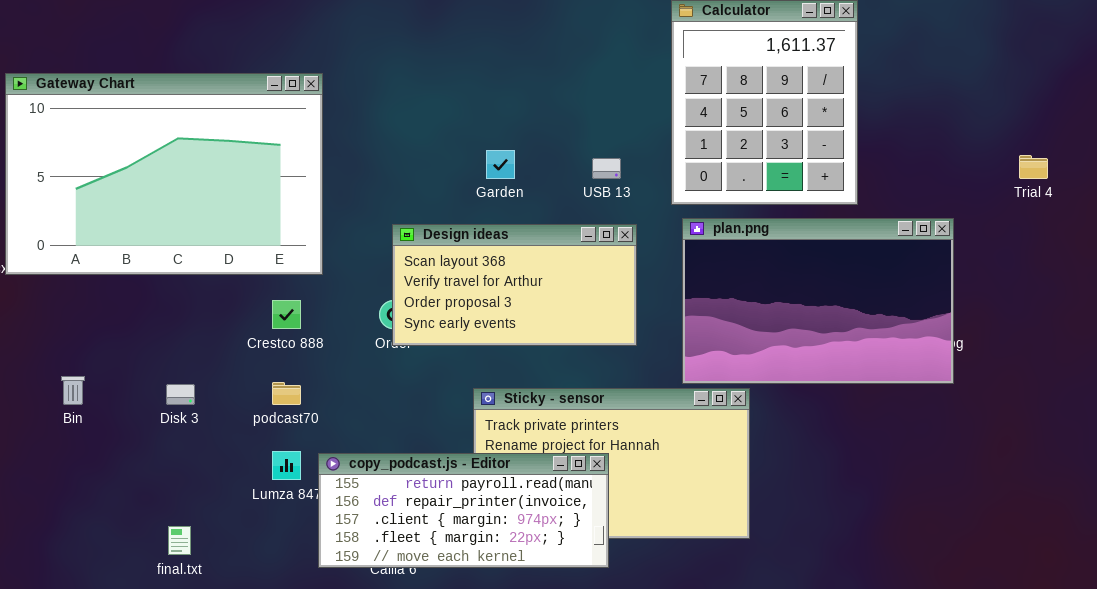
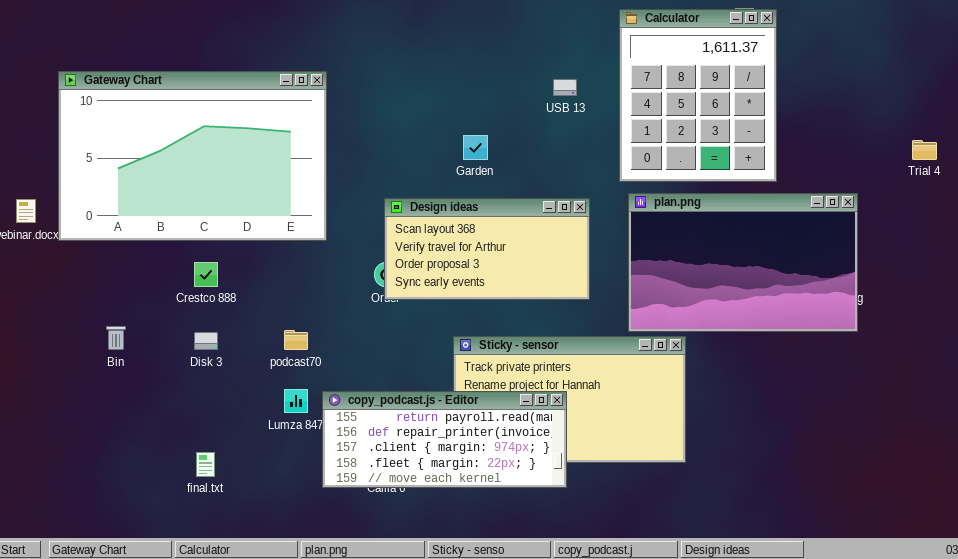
USB 13: [592,158,621,179] -> [553,79,577,96], moved
Crestco 888: [272,300,301,329] -> [194,262,218,287], moved

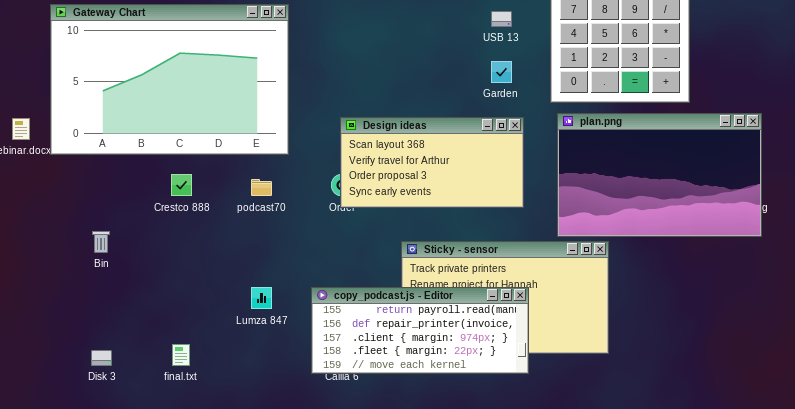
Garden: [463,135,488,160] -> [491,61,512,83], moved
podcast70: [284,330,308,350] -> [251,179,272,196], moved
Disk 3: [194,332,218,350] -> [91,350,112,366], moved
copy_podcast.js - Editor: [322,391,567,488] -> [311,287,529,374], moved

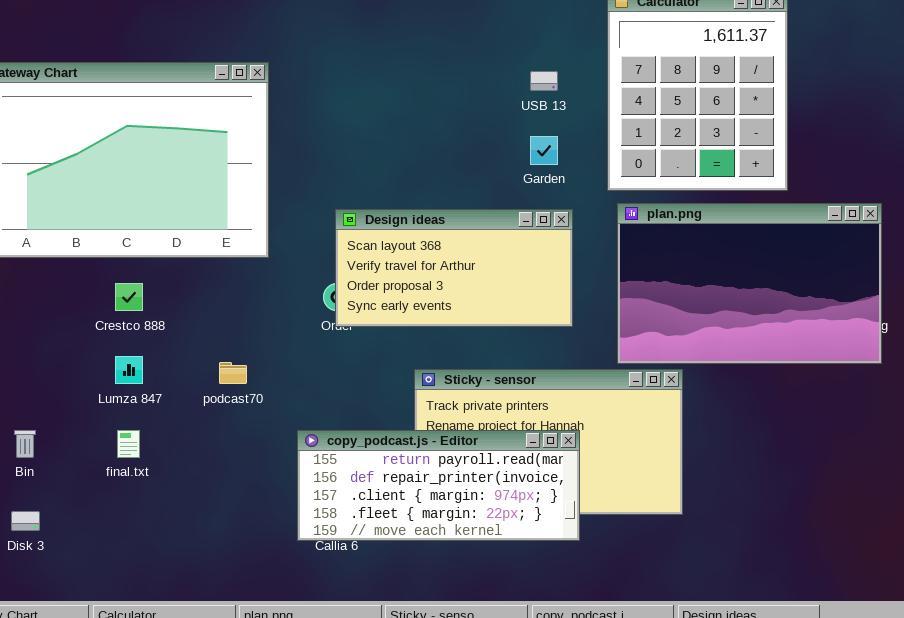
podcast70: [251,179,272,196] -> [219,362,247,384], moved
Bin: [92,231,110,253] -> [14,430,36,458], moved
Lumza 847: [251,287,272,309] -> [115,356,143,384], moved
final.txt: [172,344,190,366] -> [117,430,140,458], moved

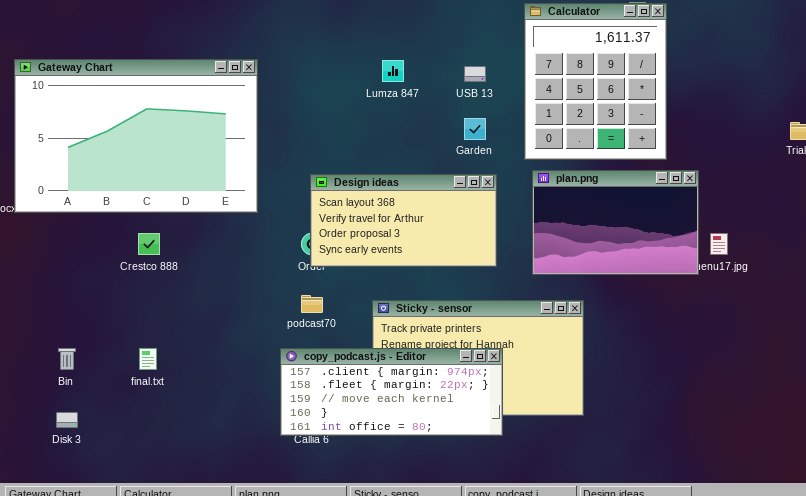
plan.png: [617,203,882,364] -> [532,170,699,275], resized
Lumza 847: [115,356,143,384] -> [382,60,404,82], moved
podcast70: [219,362,247,384] -> [301,295,323,313], moved
copy_podcast.js - Editor: [297,430,580,541] -> [280,348,503,436], scrolled down 2 rows

